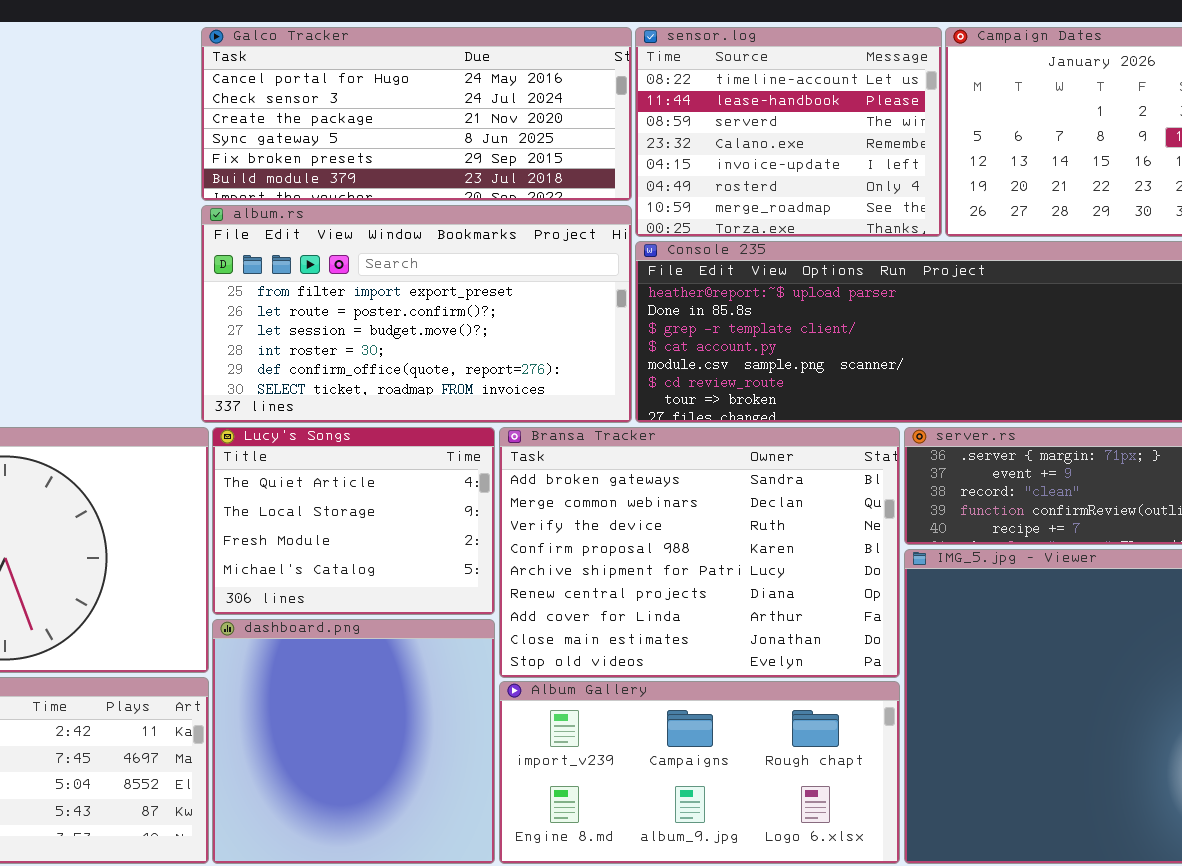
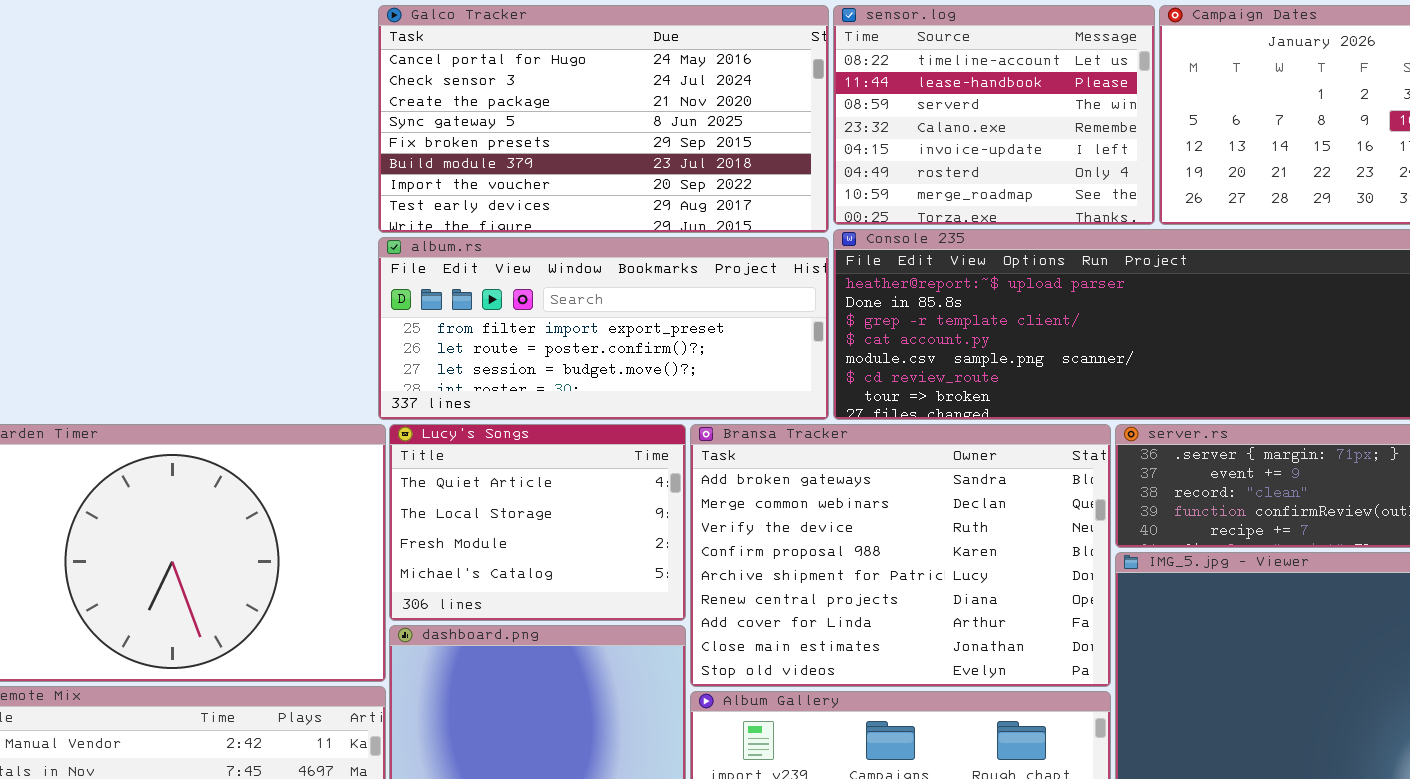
Galco Tracker: [201,27,632,201] -> [378,5,829,233], resized
album.rs: [201,205,632,423] -> [378,237,829,420], resized

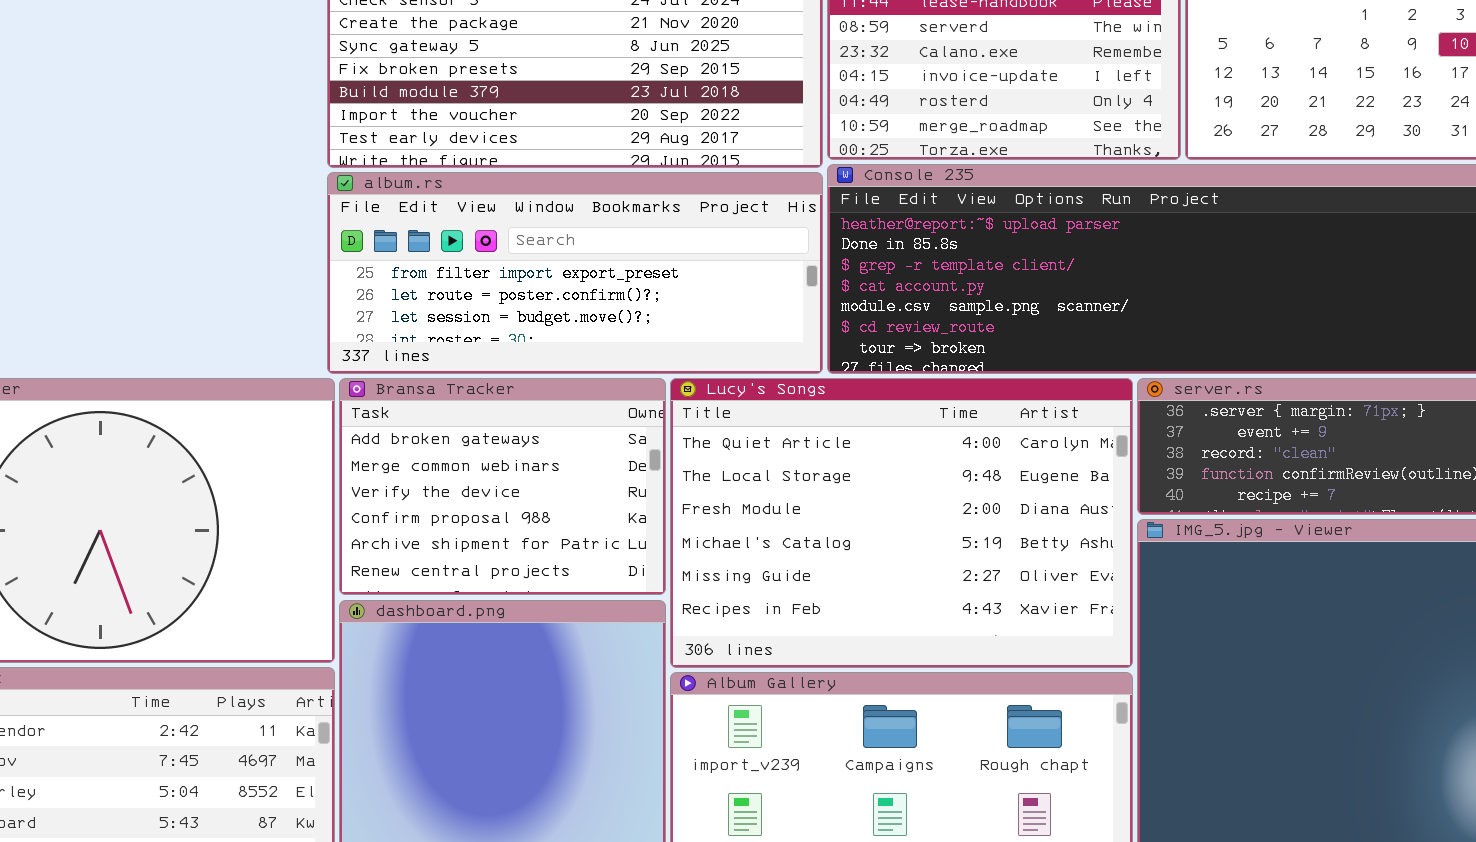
Lucy's Songs: [389,424,686,621] -> [670,378,1133,668], moved, resized
Bransa Tracker: [690,424,1111,687] -> [339,378,666,595], moved, resized

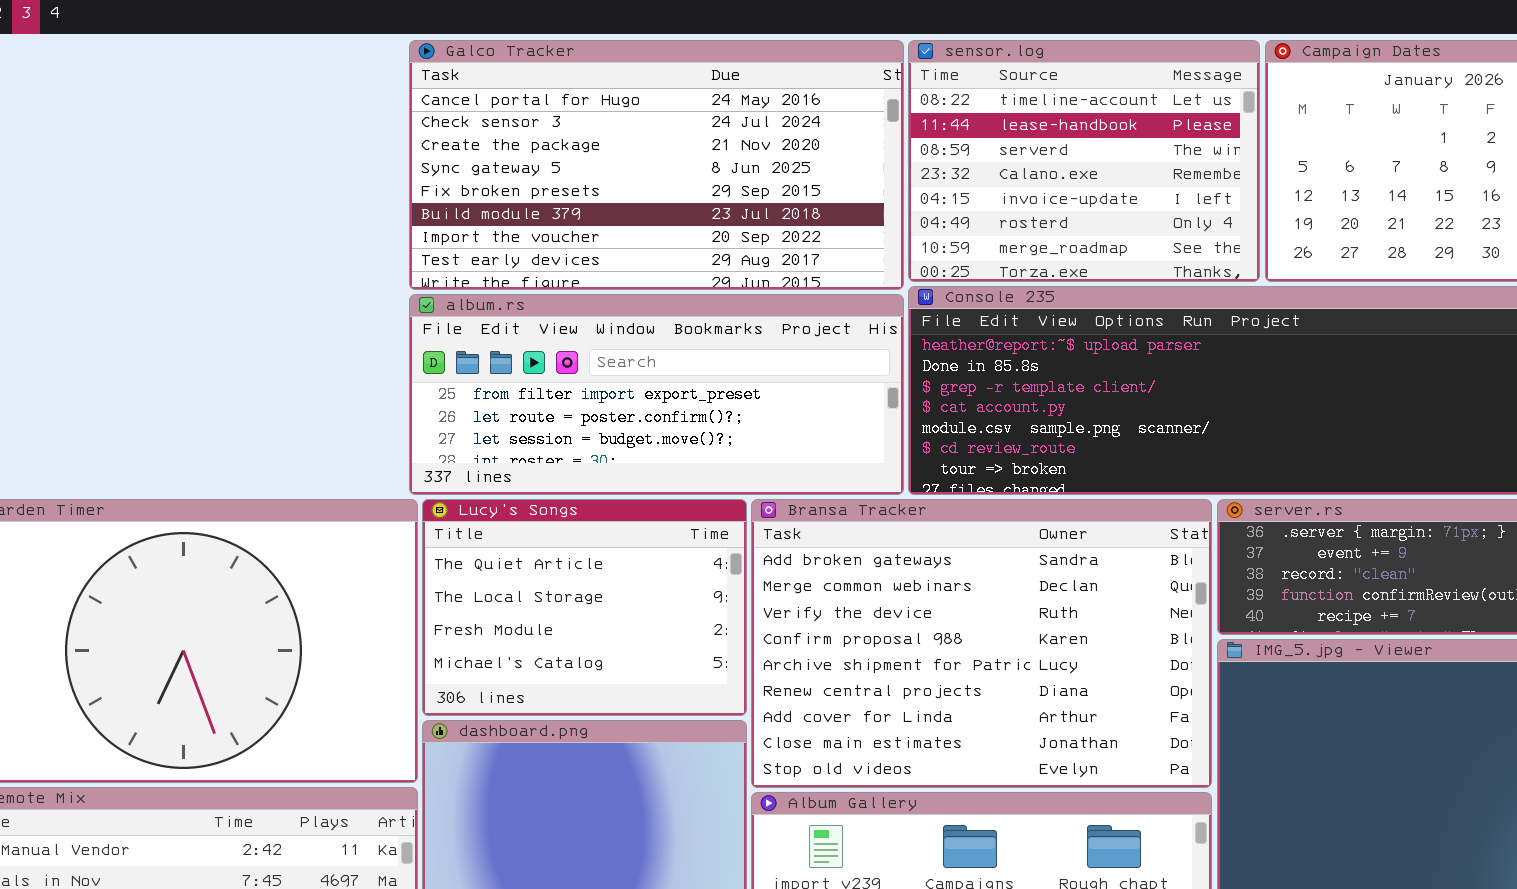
Bransa Tracker: [339,378,666,595] -> [751,499,1212,788], moved, resized
Lucy's Songs: [670,378,1133,668] -> [422,499,747,716], moved, resized

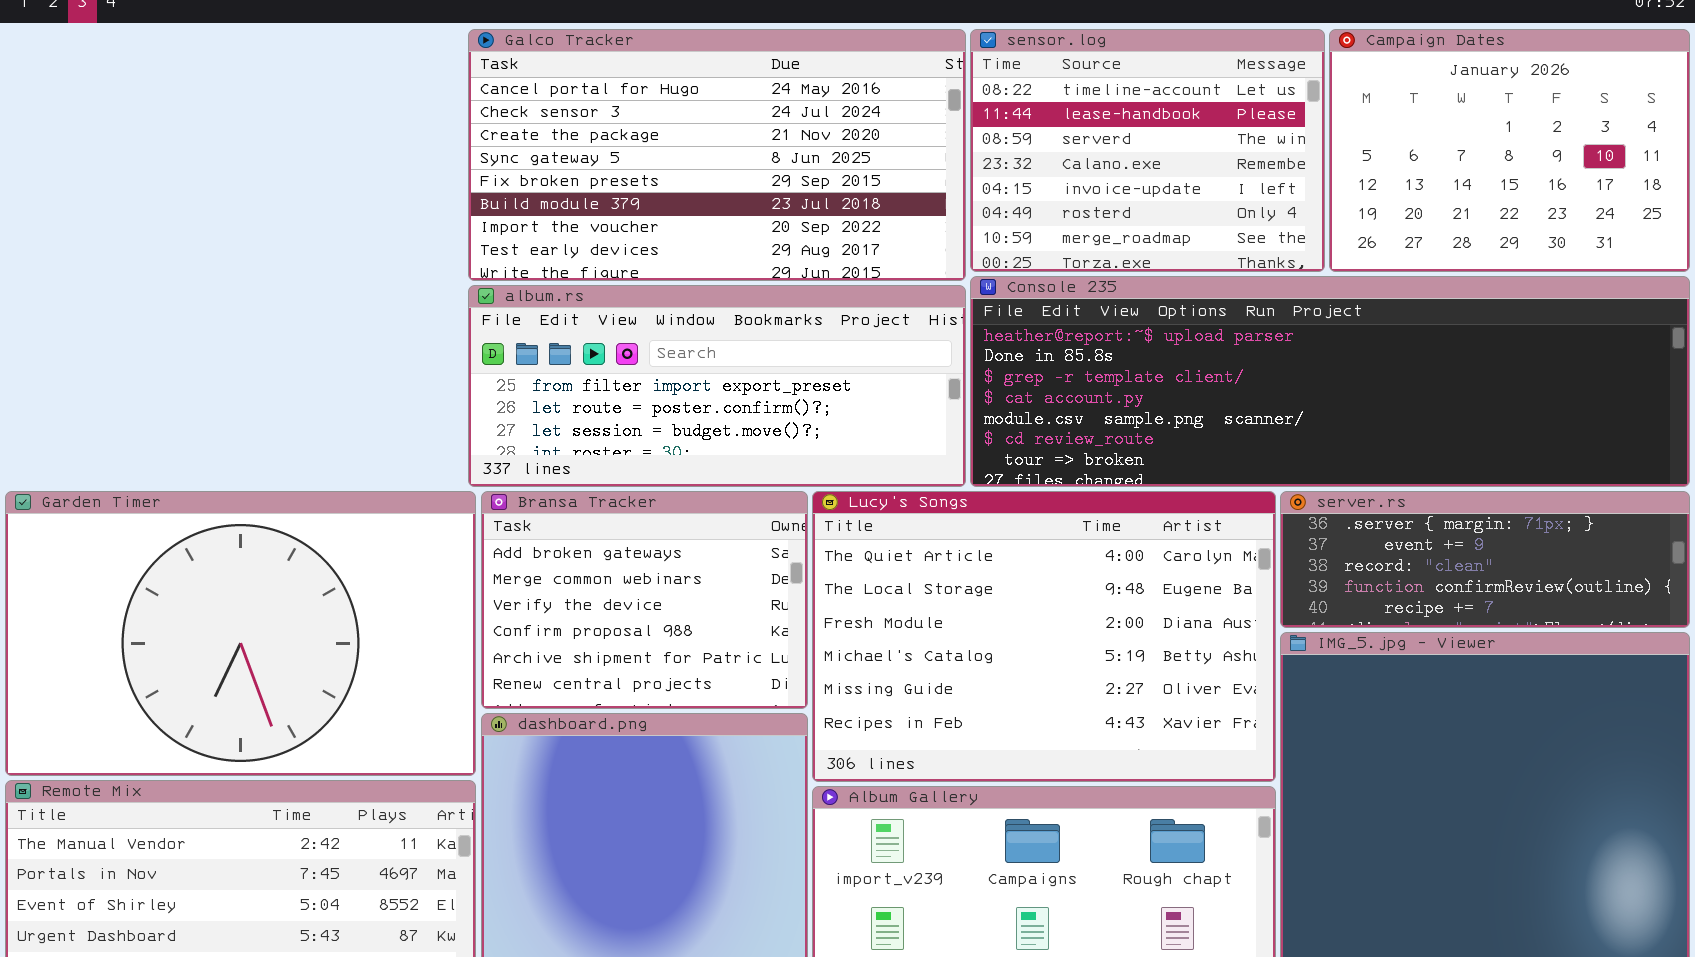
Lucy's Songs: [422,499,747,716] -> [812,491,1276,782], moved, resized
Bransa Tracker: [751,499,1212,788] -> [481,491,808,709], moved, resized

